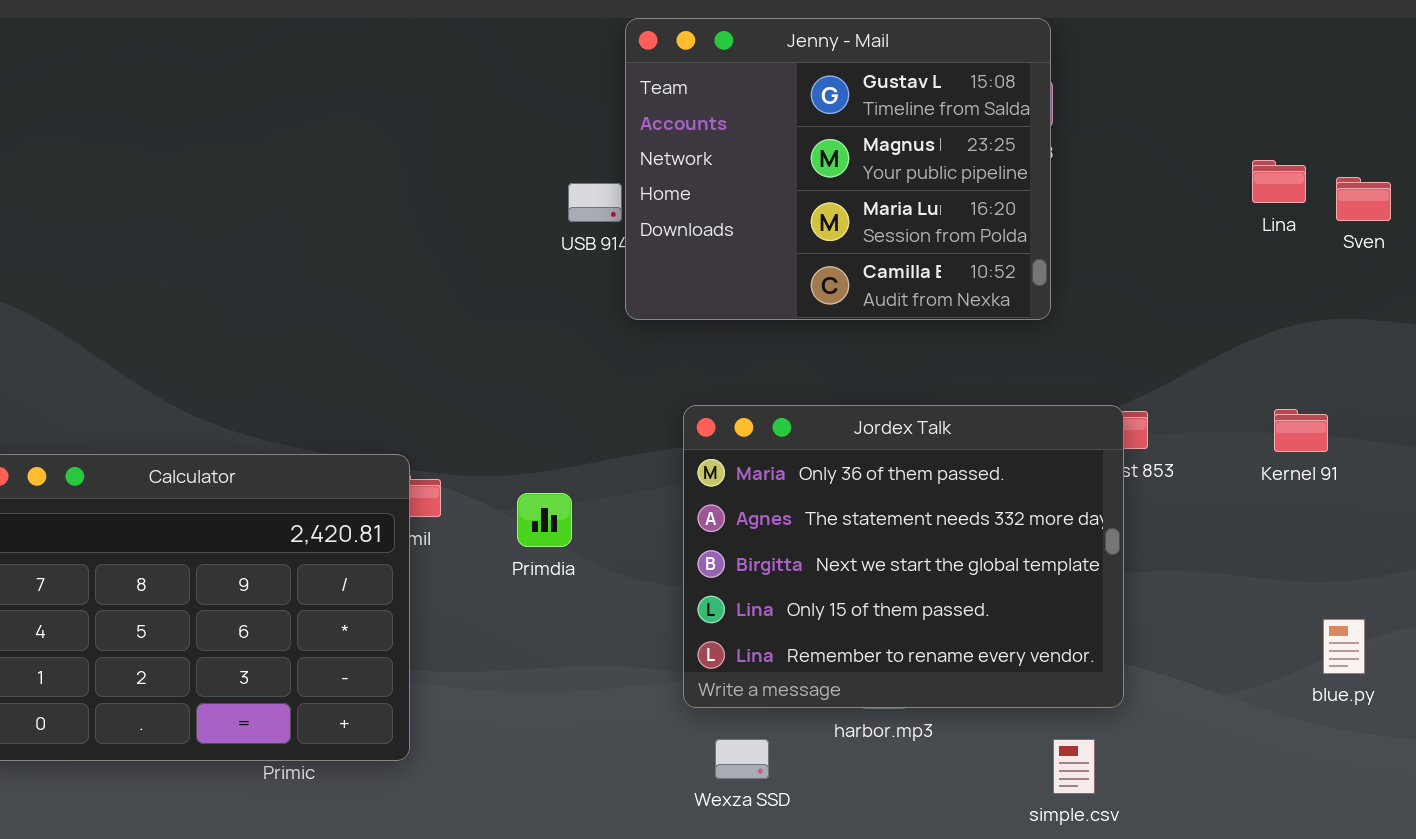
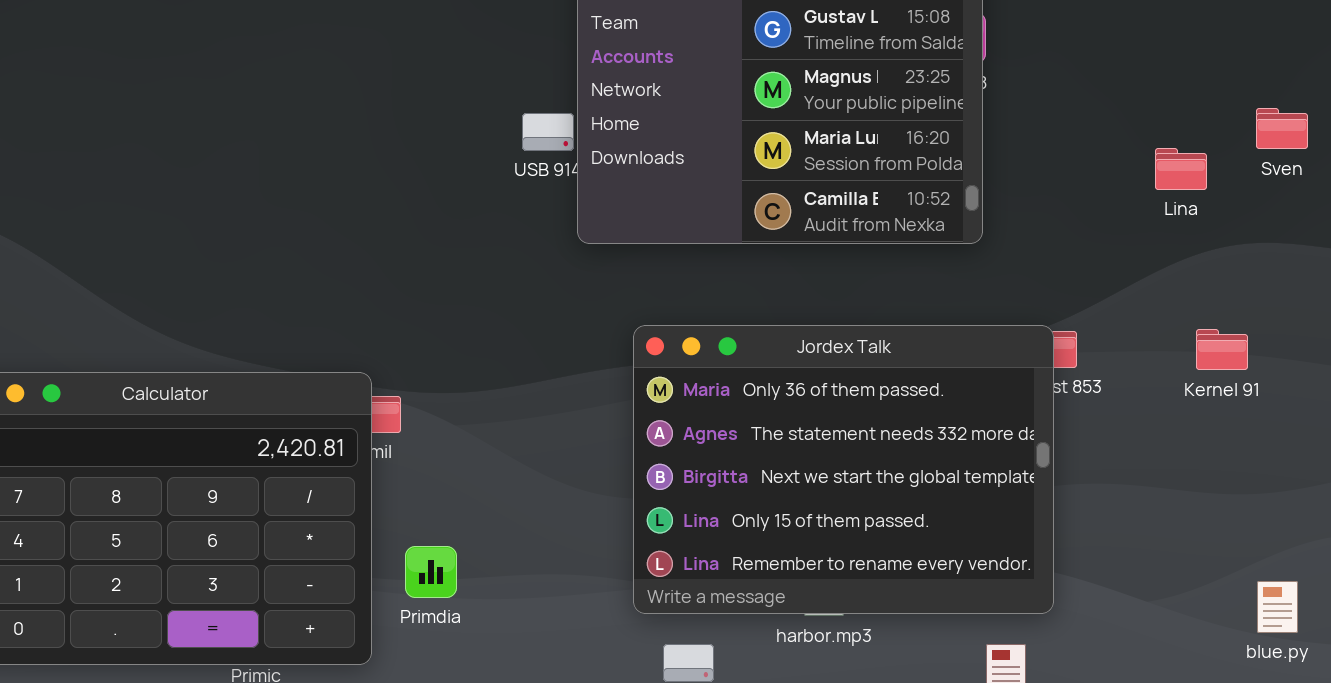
Lina: [1252,160,1306,203] -> [1155,148,1207,190], moved
Primdia: [517,493,572,547] -> [405,546,457,598], moved
blue.py: [1323,619,1365,674] -> [1257,581,1298,633], moved

